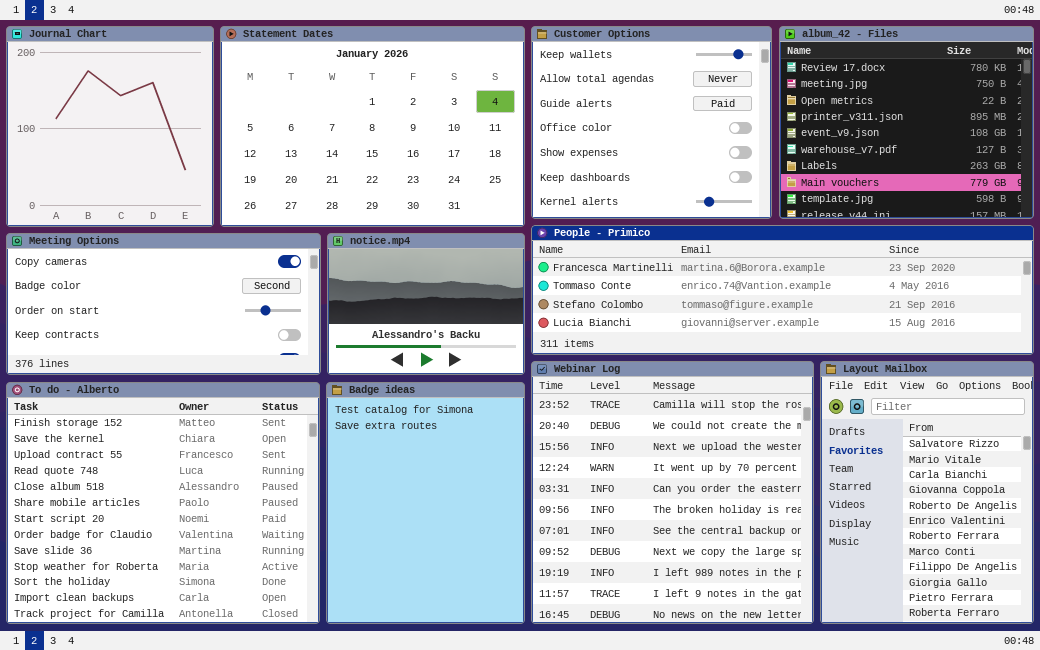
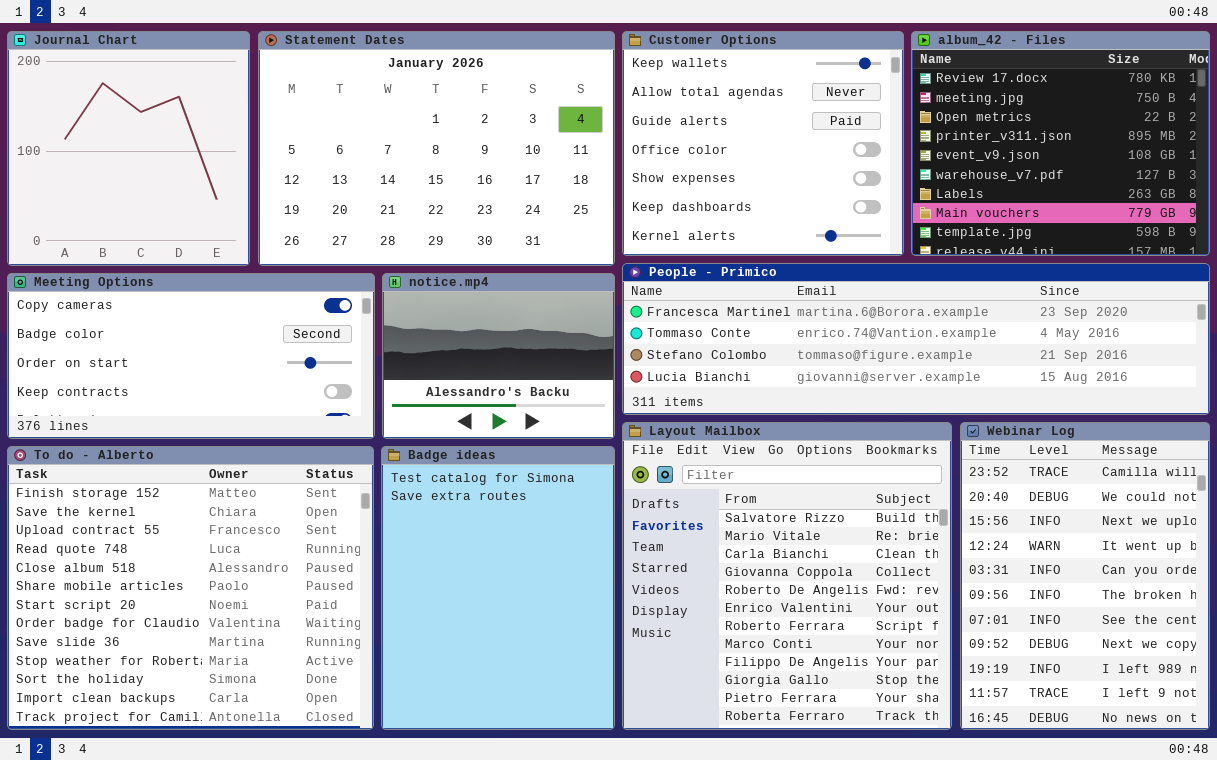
Webinar Log: [531,361,814,624] -> [960,422,1210,730], moved, resized
Layout Mailbox: [820,361,1034,624] -> [622,422,952,730], moved, resized

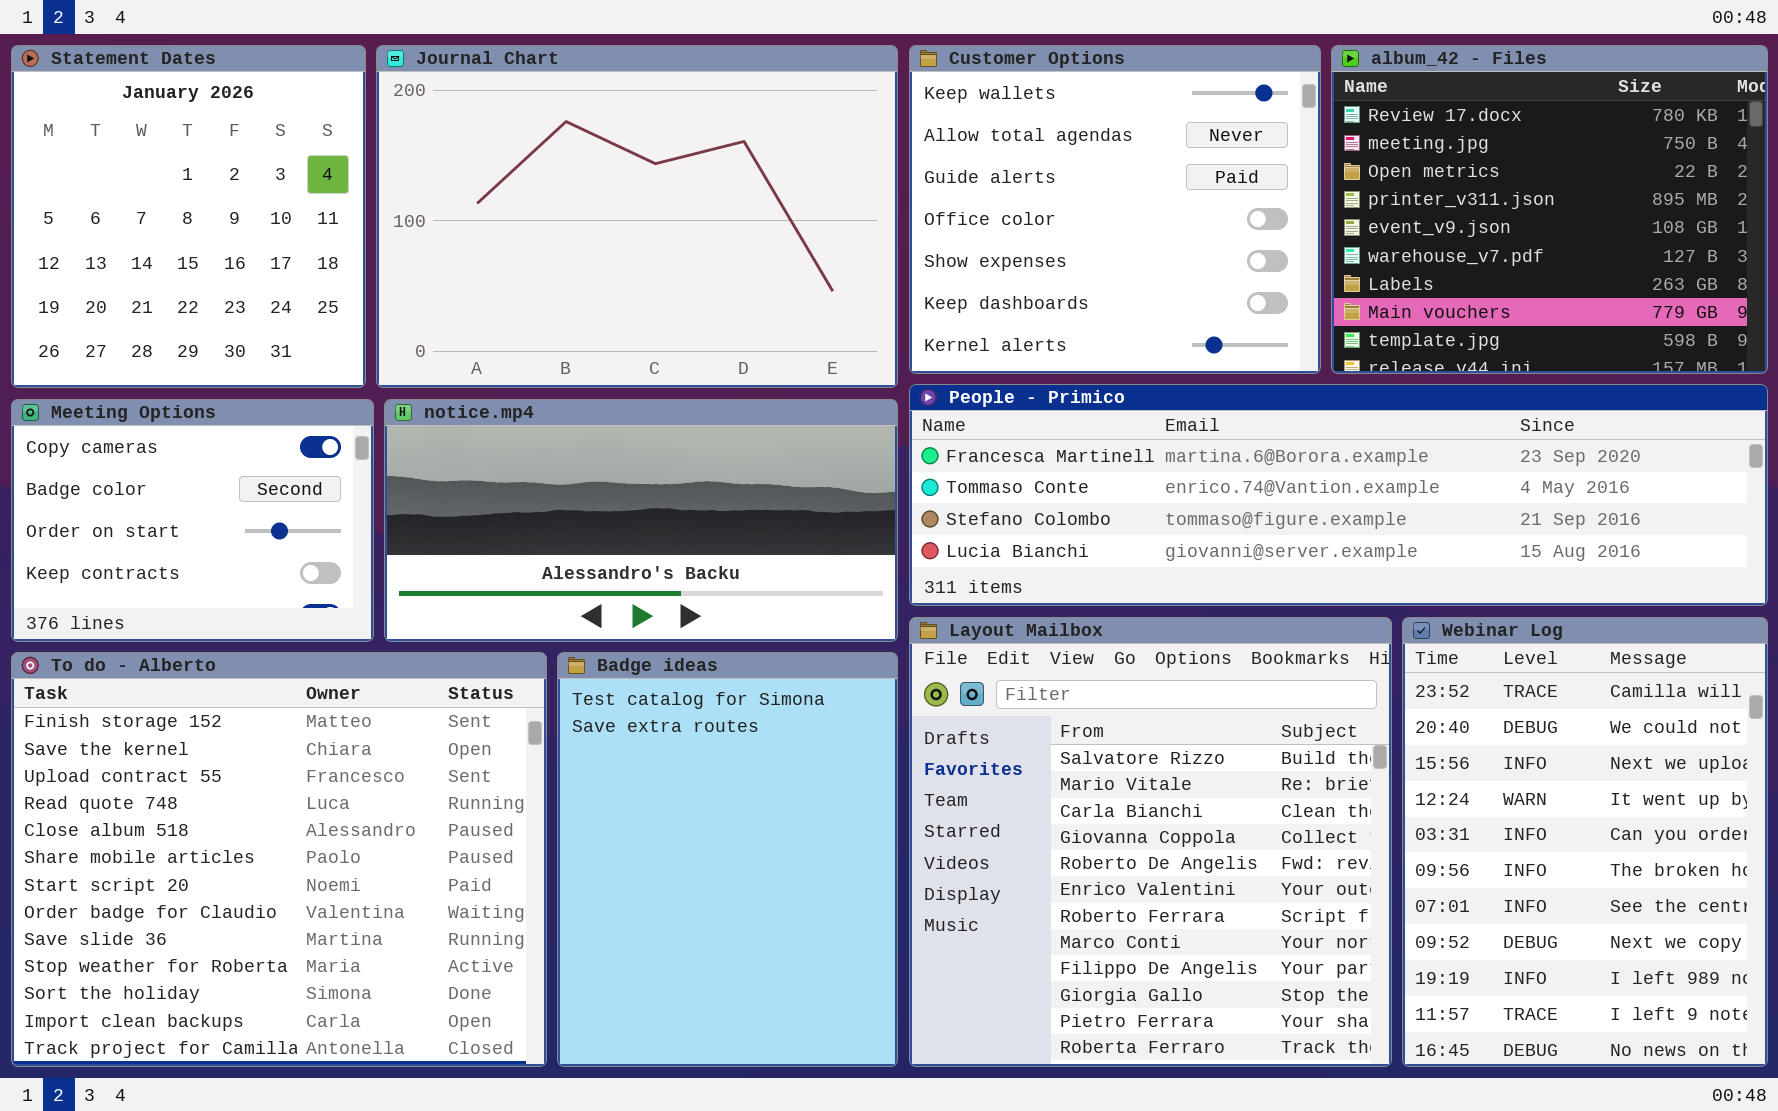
Journal Chart: [7,31,250,266] -> [376,45,898,388], moved, resized
Statement Dates: [258,31,615,266] -> [11,45,366,388], moved, resized
Meeting Options: [7,273,375,439] -> [11,399,374,642], resized
notice.mp4: [382,273,615,439] -> [384,399,898,642], resized

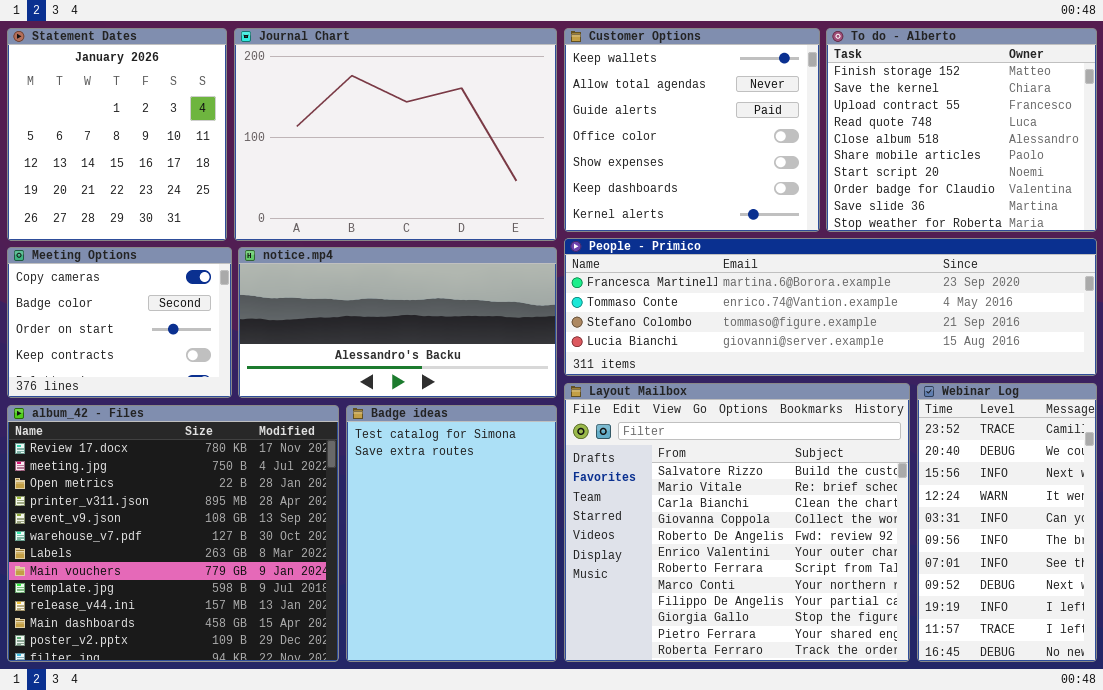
album_42 - Files: [1331,45,1768,374] -> [7,405,339,662], moved, resized
Layout Mailbox: [909,617,1392,1067] -> [564,383,910,662], resized
Webinar Log: [1402,617,1768,1067] -> [917,383,1097,662], resized
To do - Alberto: [11,652,547,1067] -> [826,28,1097,232], moved, resized

